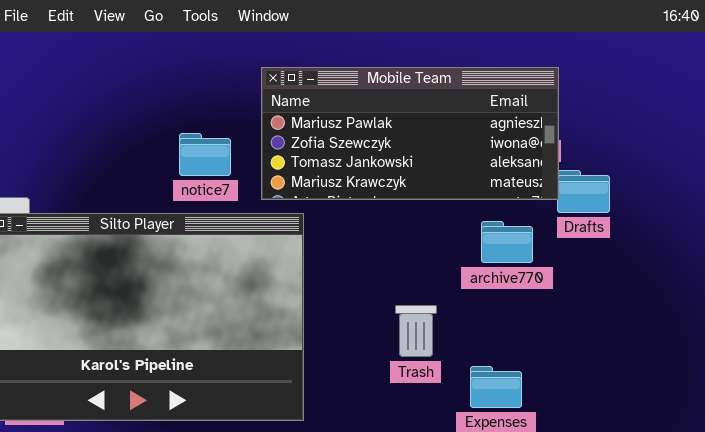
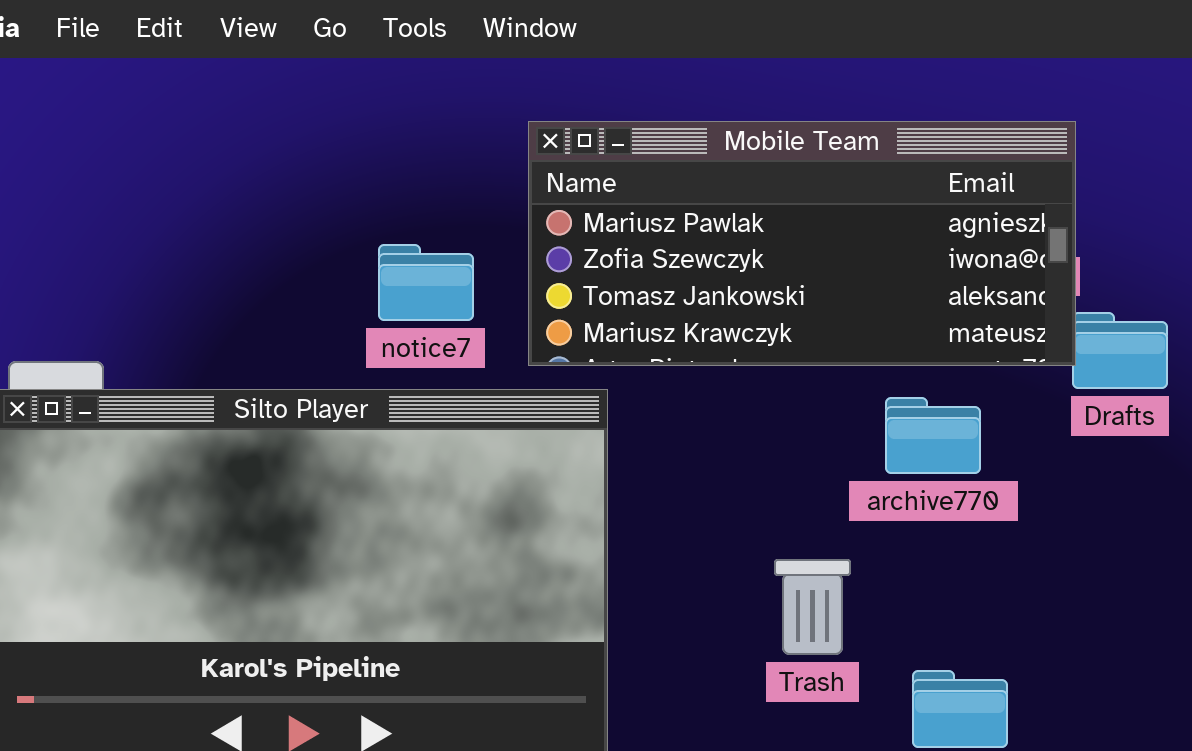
archive770: [481,221,533,263] -> [885,397,981,474], moved

